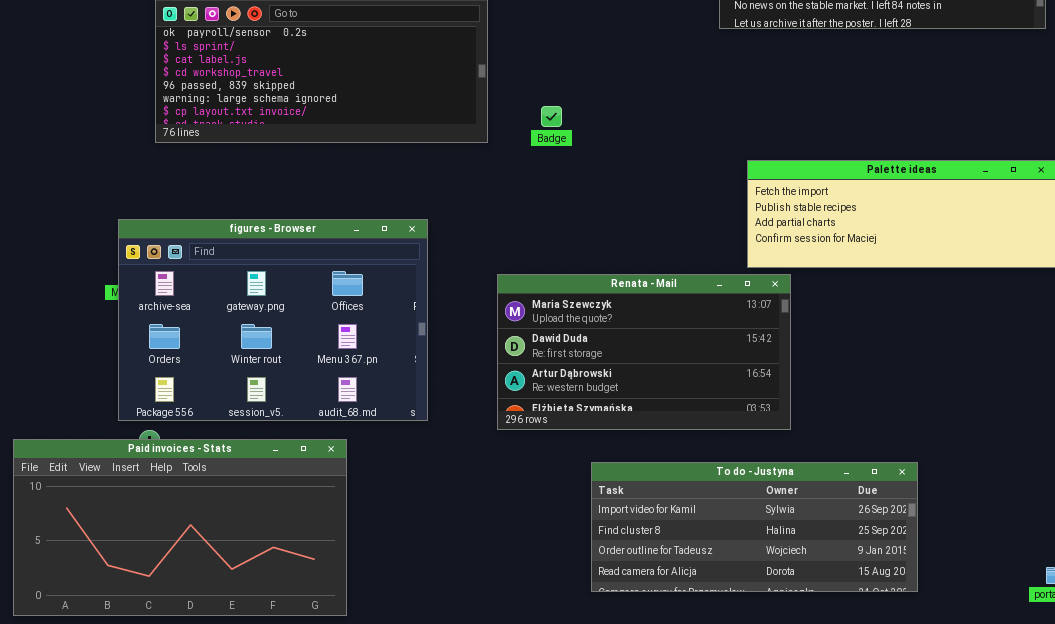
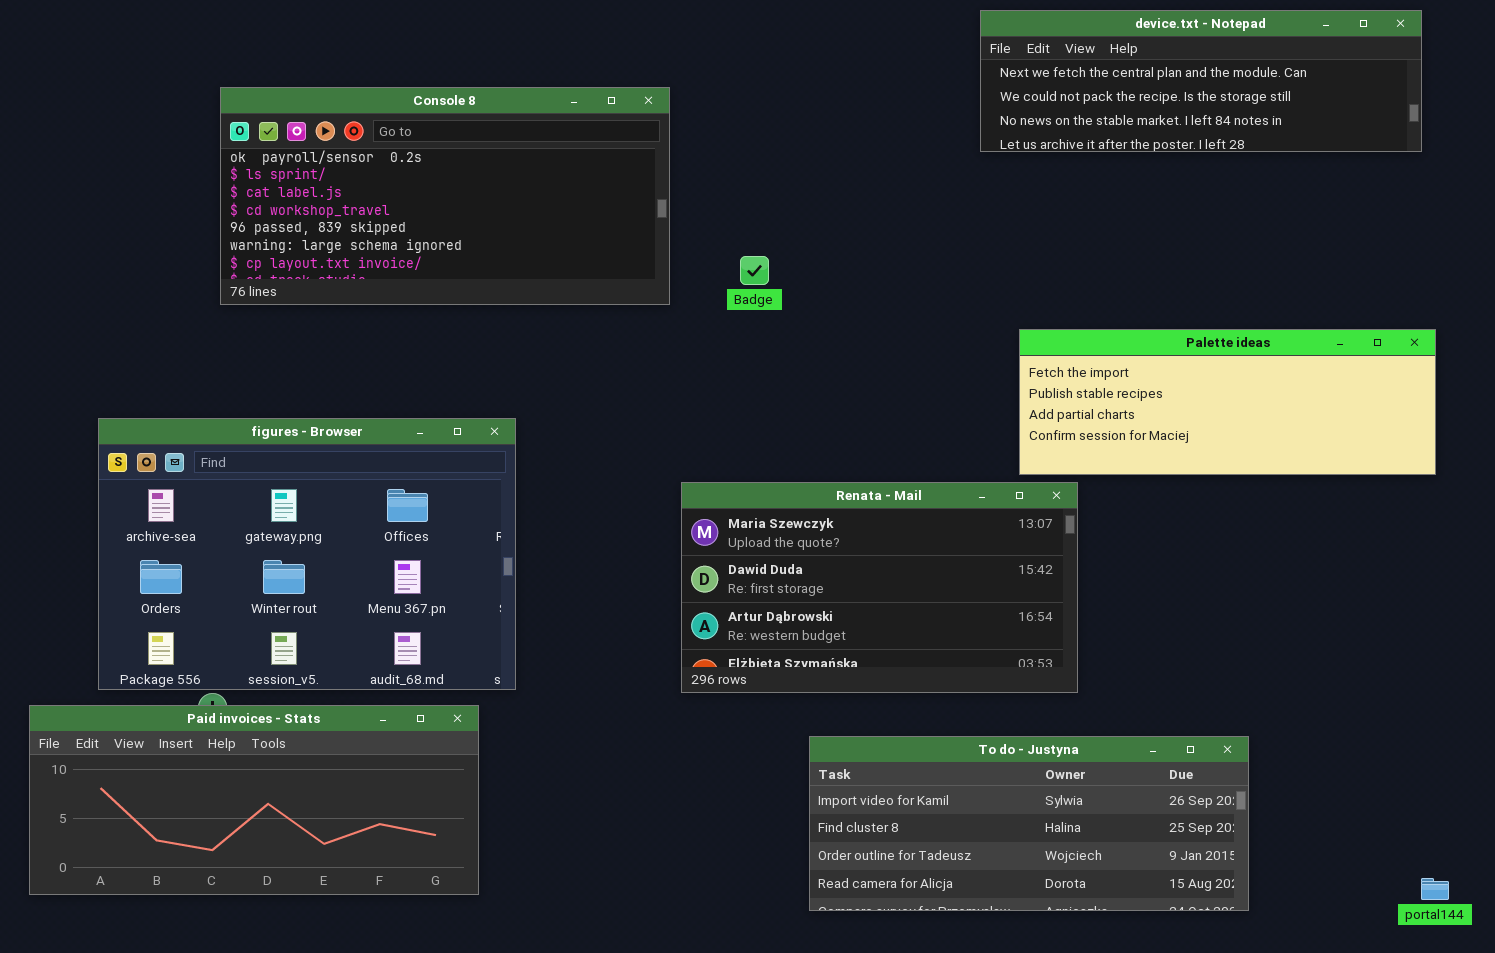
figures - Browser: [118,219,428,421] -> [98,418,516,690], moved
Paid invoices - Stats: [13,439,347,616] -> [29,705,479,895], resized

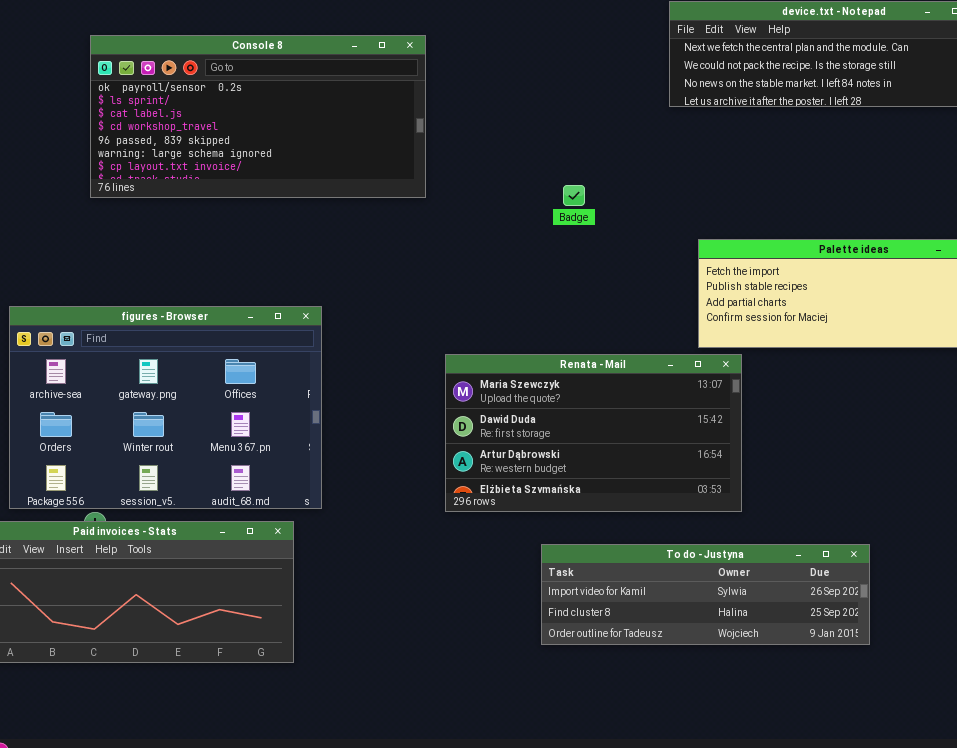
Console 8: [220,87,670,305] -> [90,35,426,198], moved
Badge: [740,256,769,285] -> [563,185,585,206], moved
To do - Justyna: [809,736,1249,911] -> [541,544,870,645], resized

